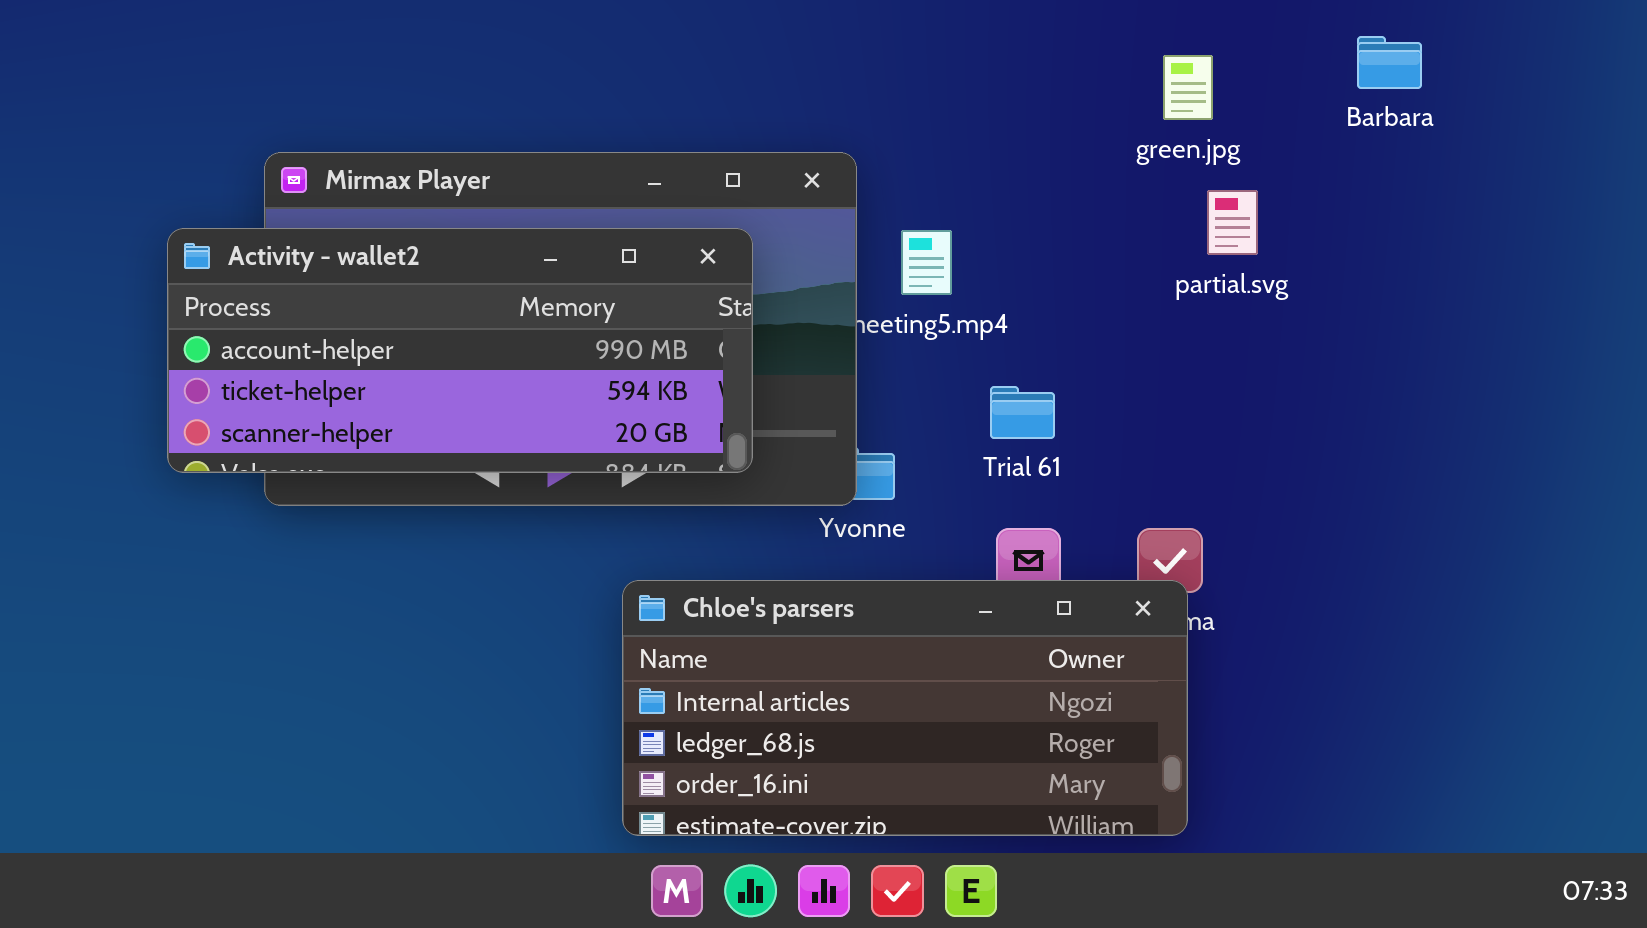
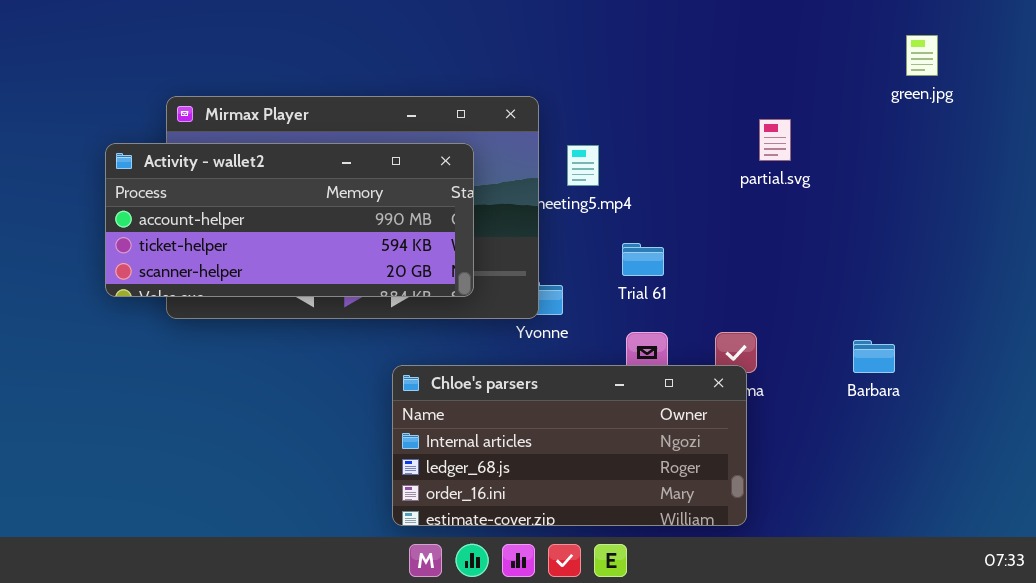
Barbara: [1357,36,1422,89] -> [853,340,895,373], moved
green.jpg: [1163,55,1213,120] -> [906,35,938,76], moved

